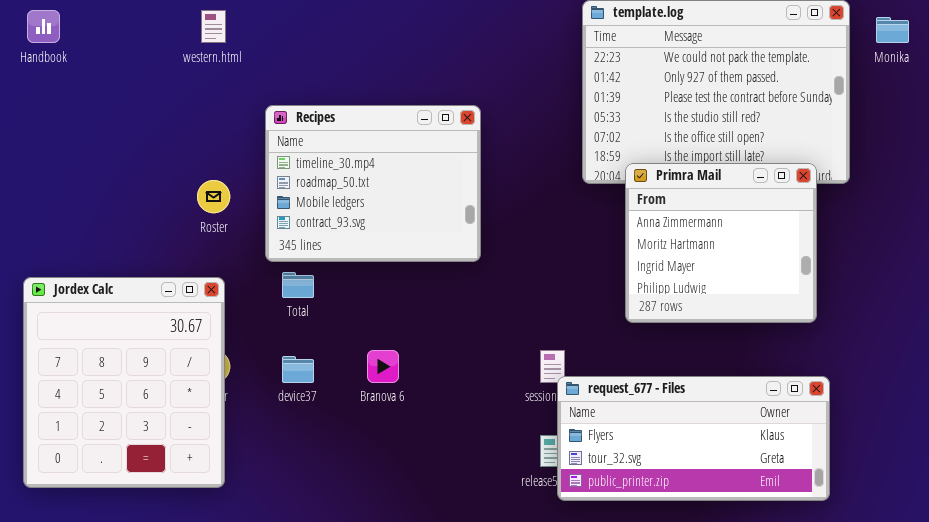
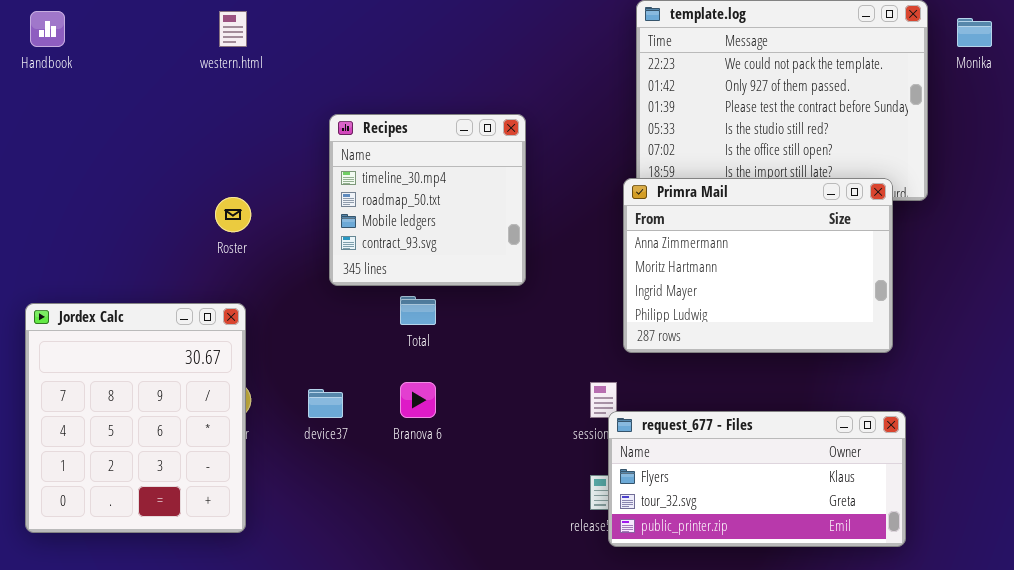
Recipes: [265,105,481,262] -> [329,114,526,286], resized
Primra Mail: [625,163,817,323] -> [623,178,893,353], resized
Total: [282,272,314,298] -> [400,296,436,325], moved

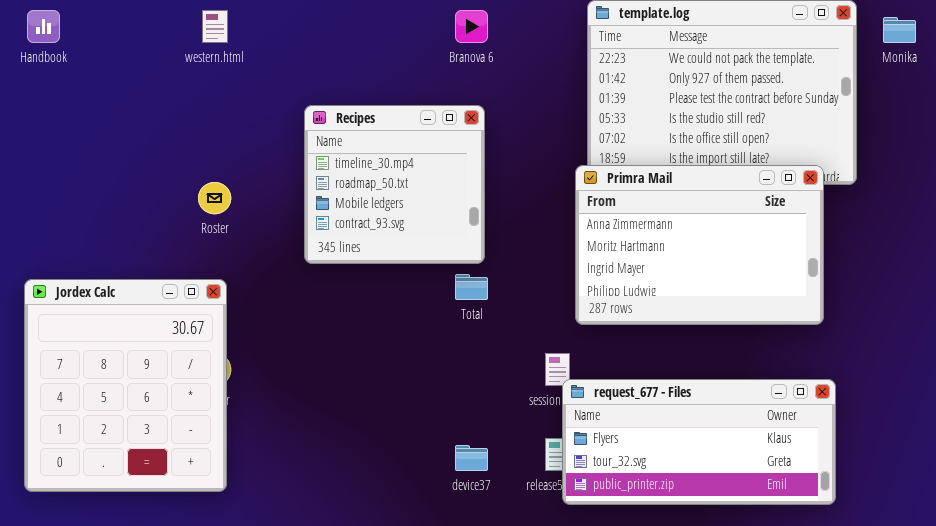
Total: [400,296,436,325] -> [455,274,488,300], moved
Branova 6: [400,382,436,418] -> [455,10,488,43], moved
device37: [308,389,343,418] -> [455,445,488,471], moved

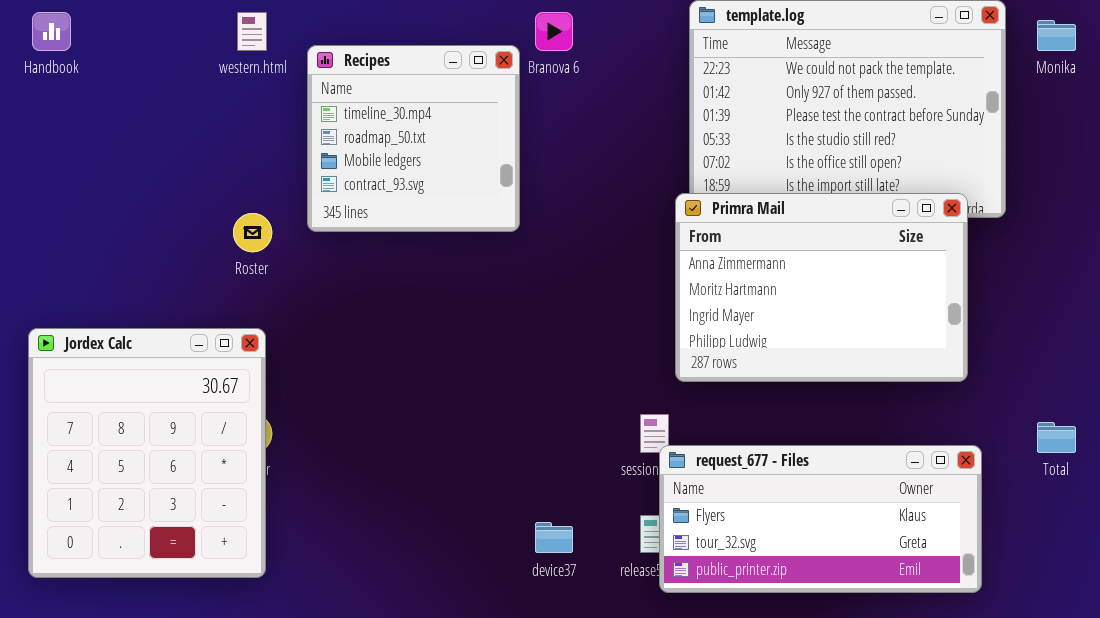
Recipes: [304,105,485,264] -> [307,45,520,232], moved
Total: [455,274,488,300] -> [1037,422,1076,453], moved

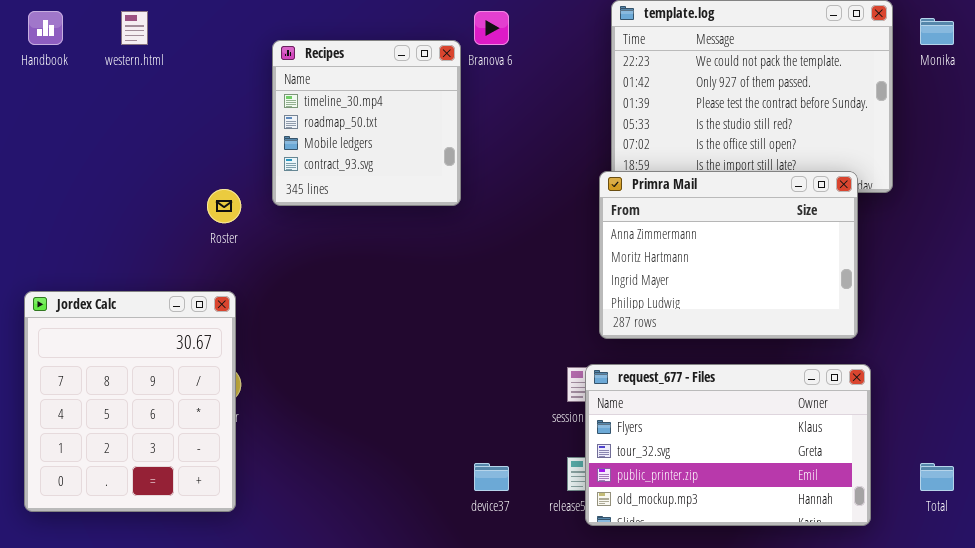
western.html: [237,12,267,51] -> [121,11,148,45], moved
Total: [1037,422,1076,453] -> [920,463,954,491], moved
request_677 - Files: [659,445,982,593] -> [585,364,871,526], resized

